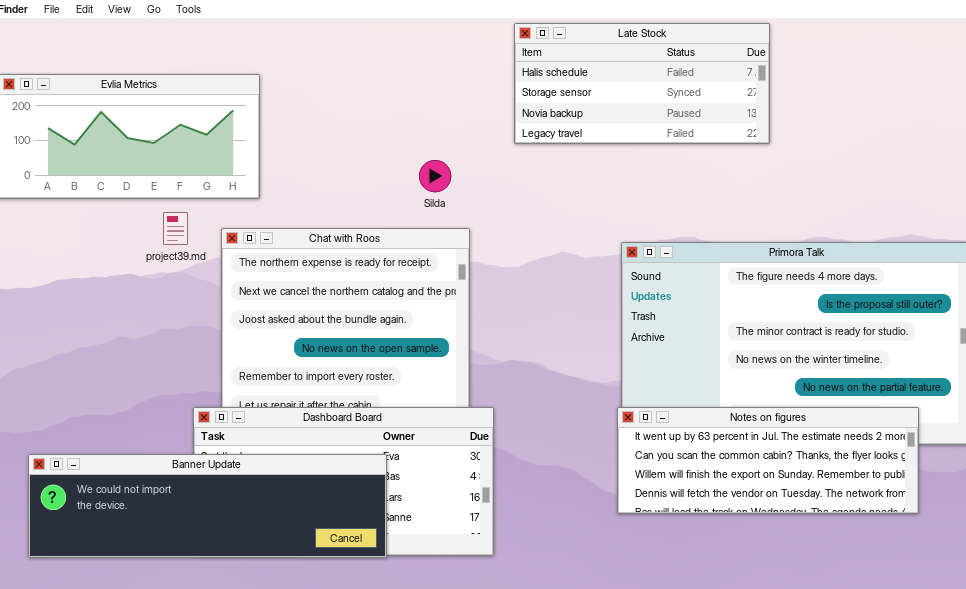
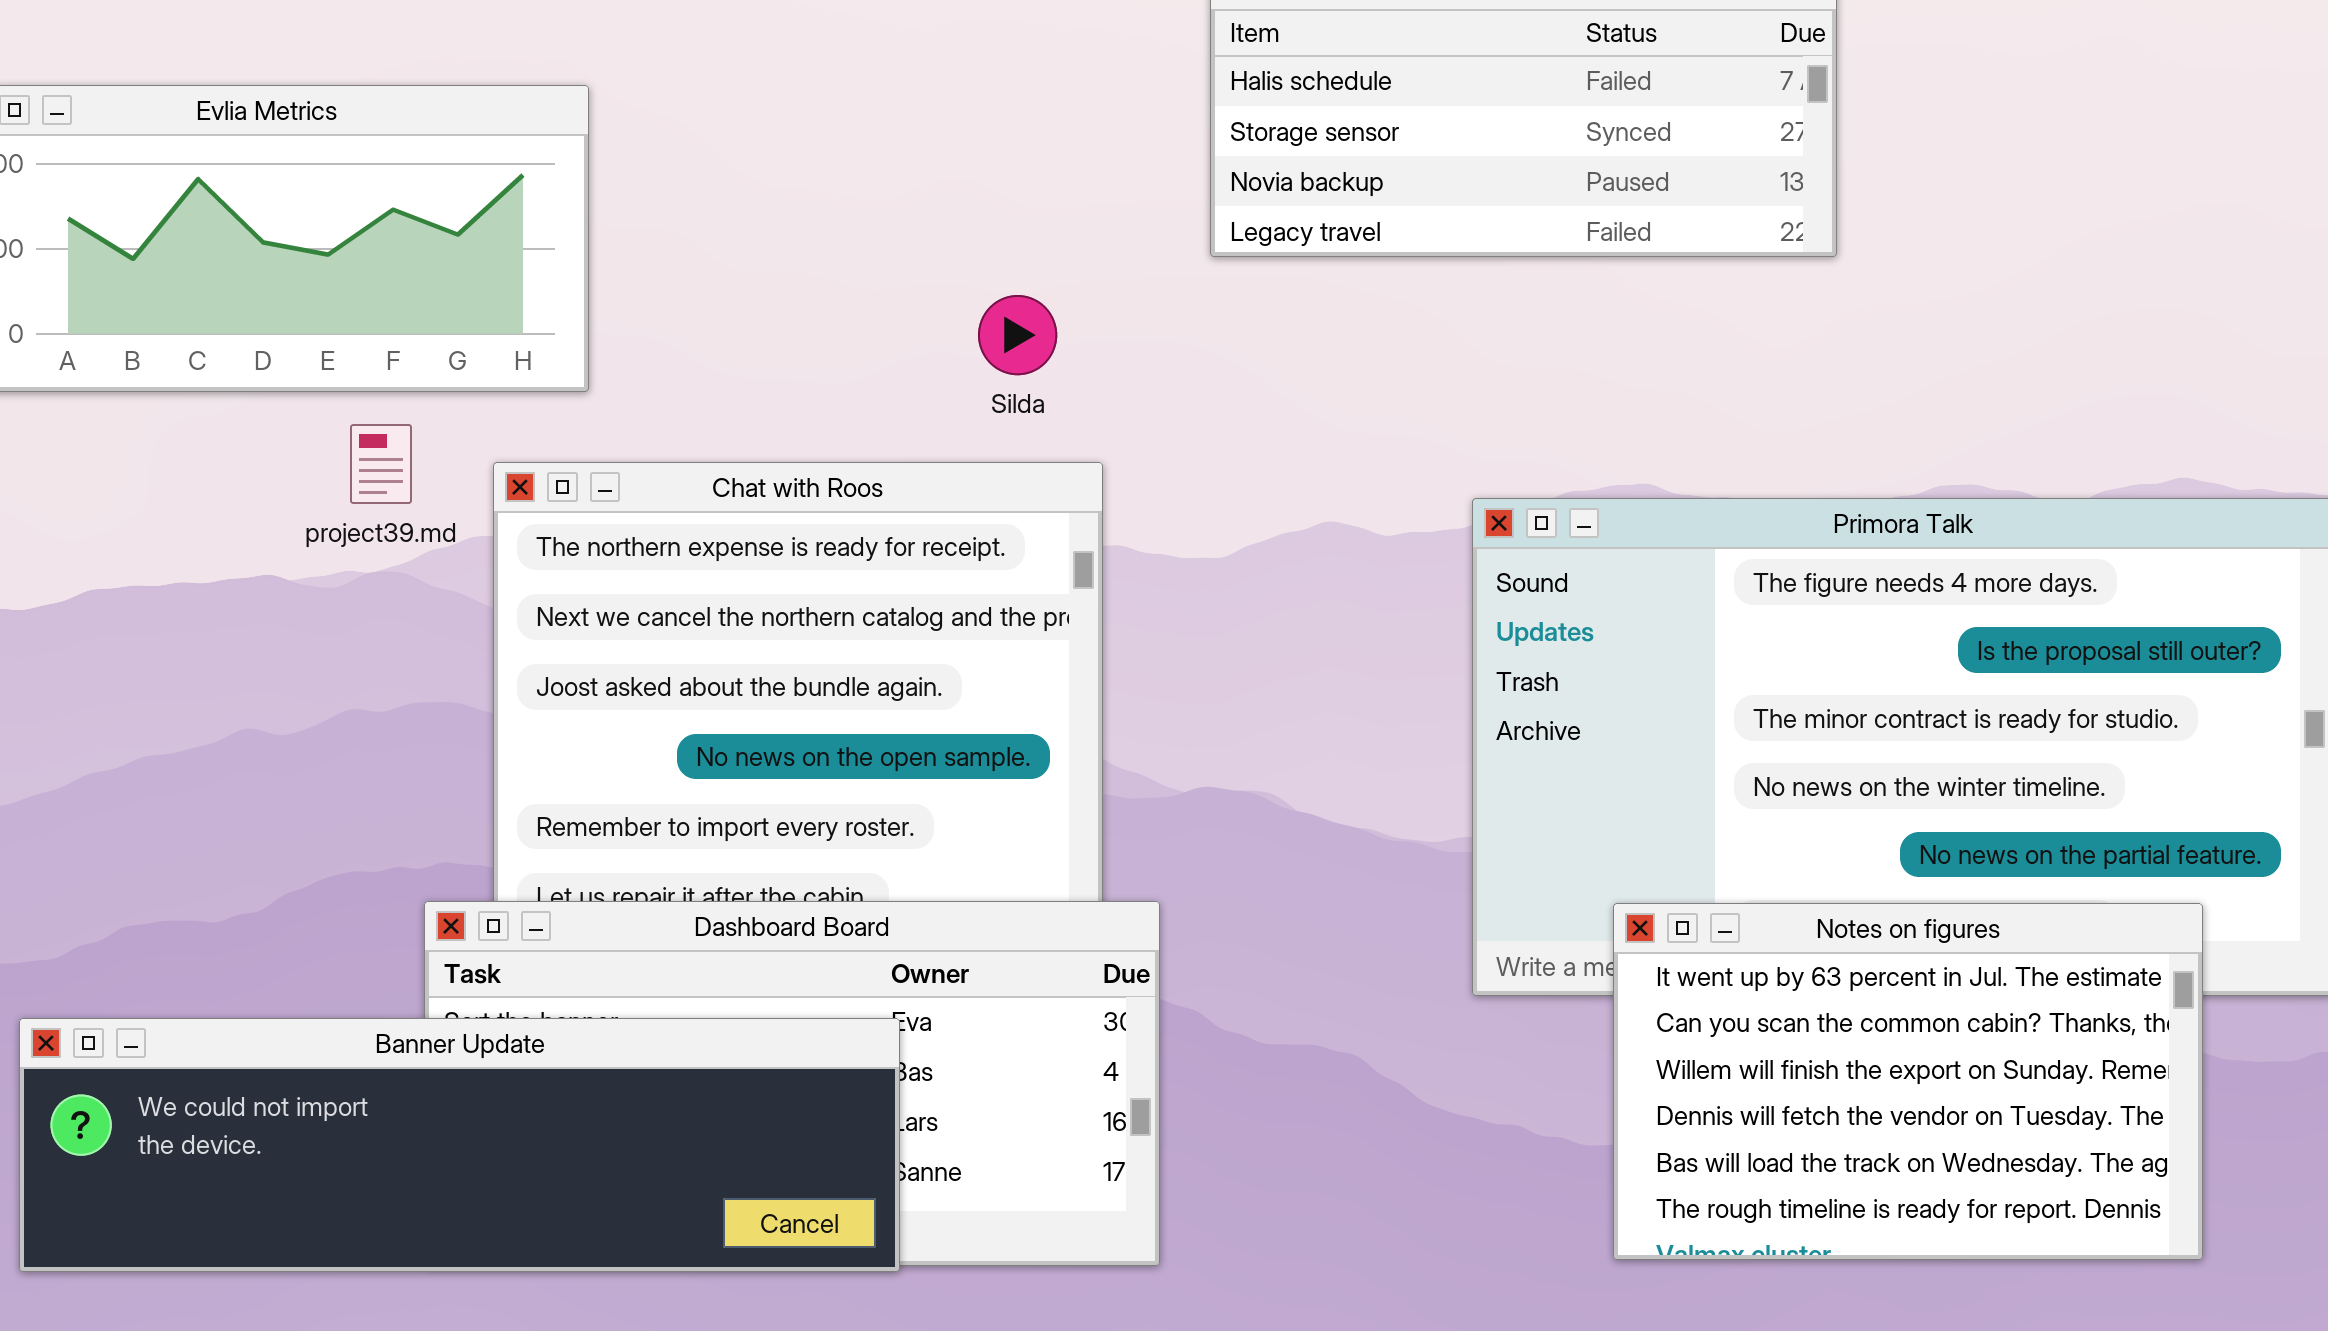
Notes on figures: [617,407,919,514] -> [1613,903,2203,1260], resized

